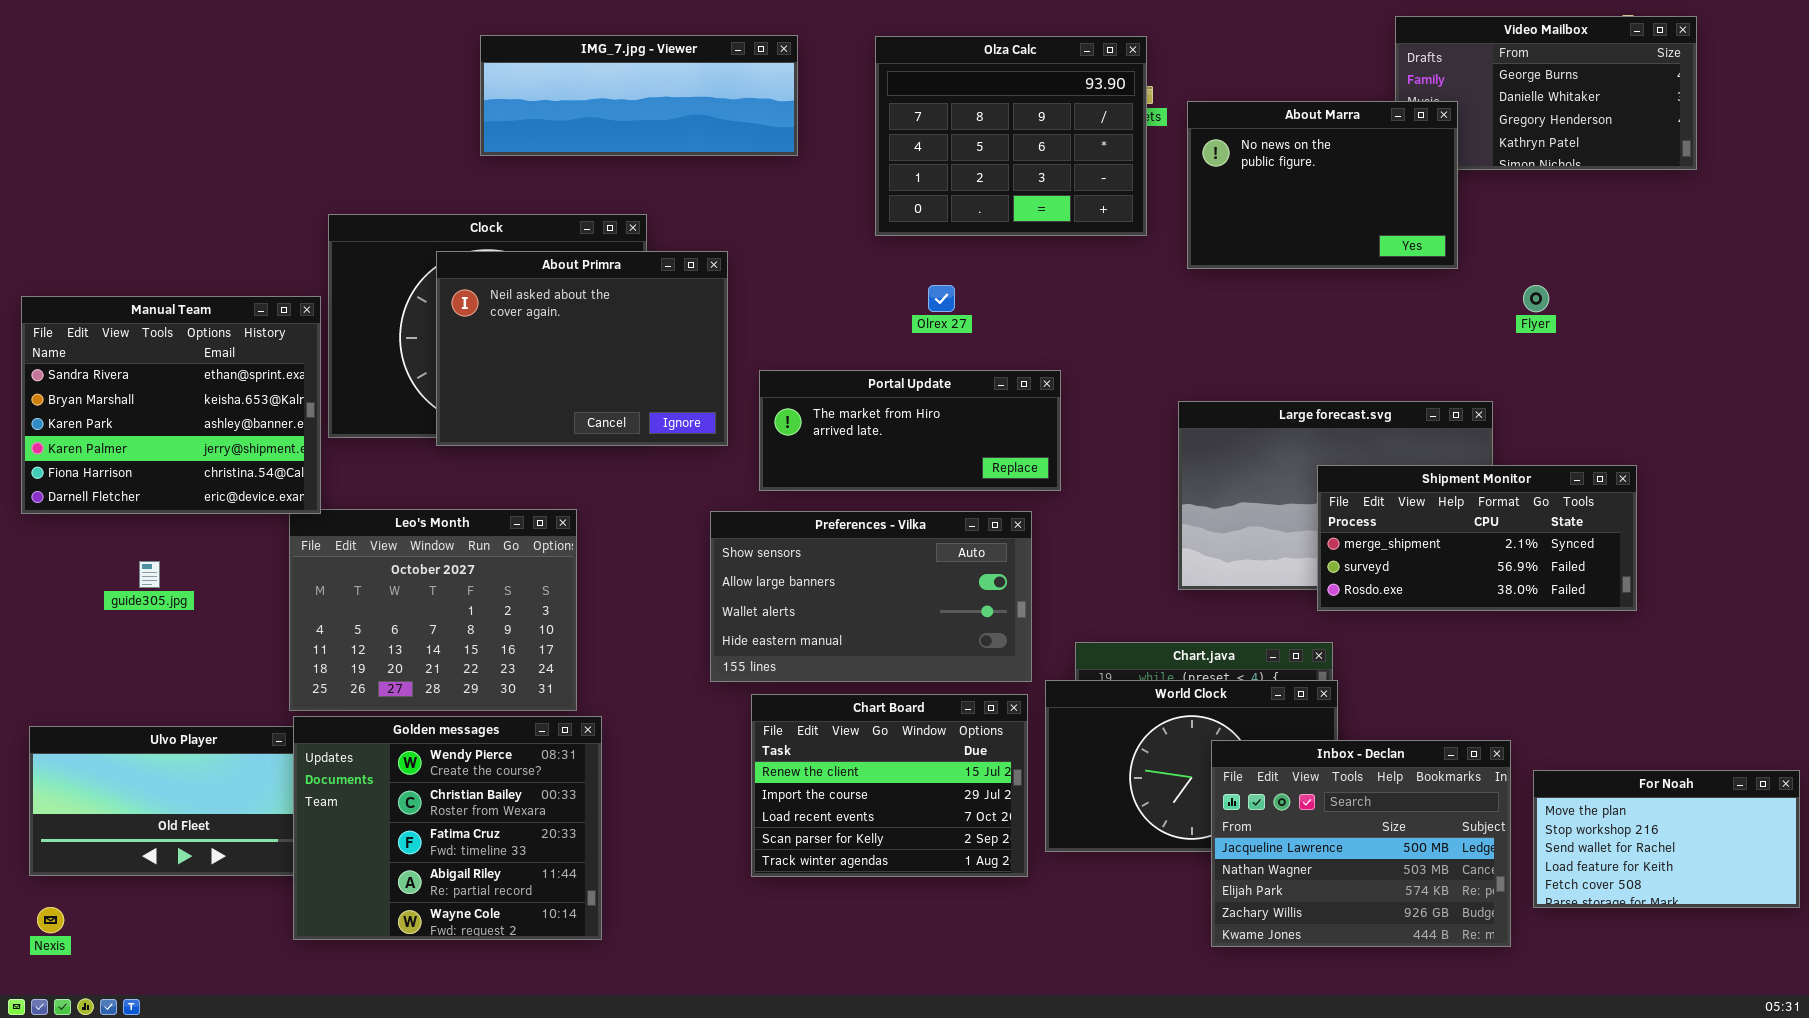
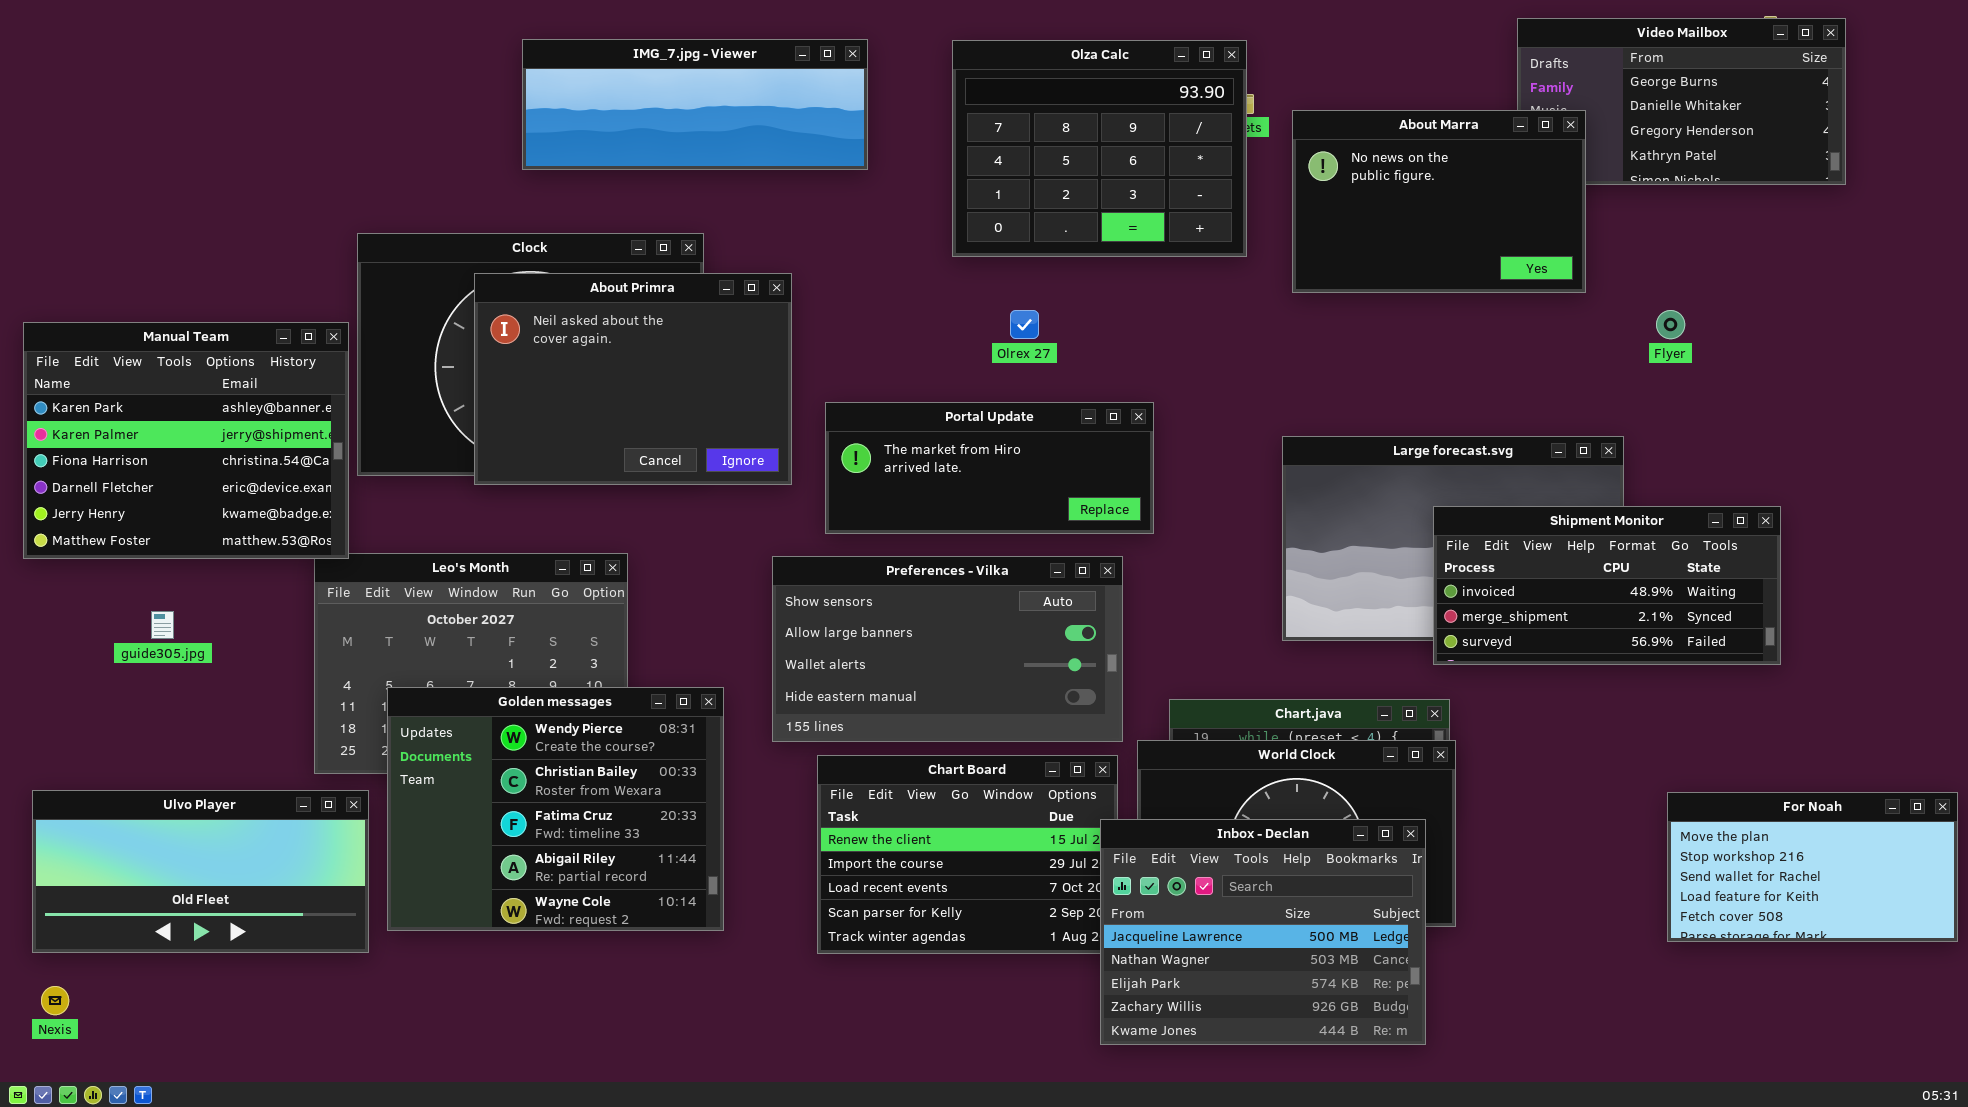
Manual Team: [21,296,321,514] -> [23,322,349,559], scrolled down 2 rows
Shipment Monitor: [1317,465,1637,611] -> [1433,506,1781,665], scrolled up 1 row
Golden messages: [293,716,602,940] -> [387,687,724,931], moved
Inbox - Declan: [1211,740,1511,947] -> [1100,819,1426,1045], moved
For Noah: [1533,770,1800,908] -> [1667,792,1958,942], moved

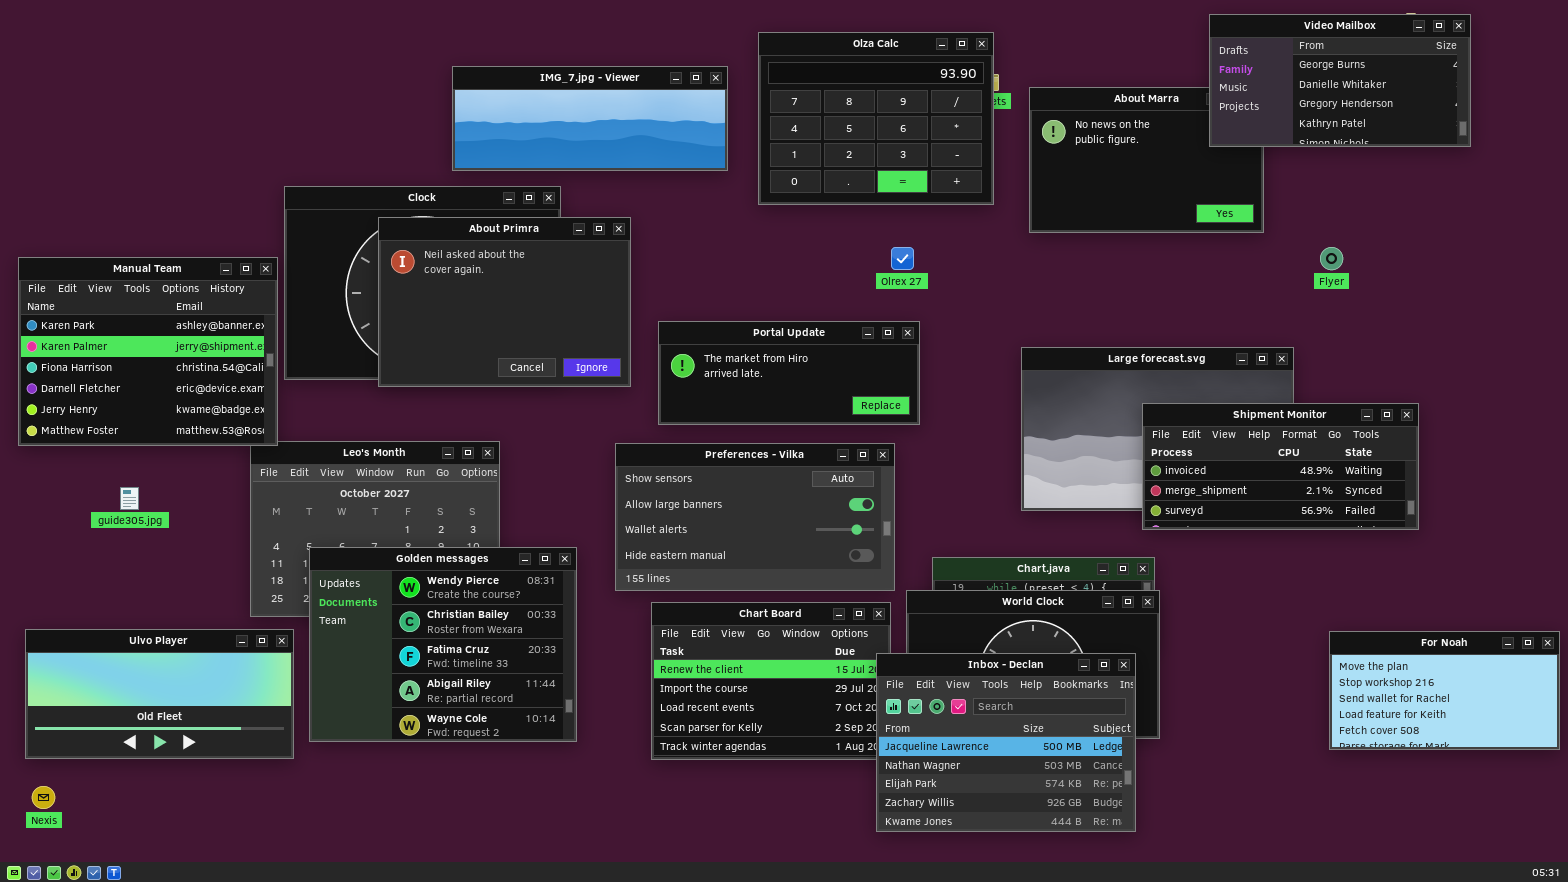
Video Mailbox: [1517,18,1846,185] -> [1209,14,1471,147], raised
IMG_7.jpg - Viewer: [522,39,868,170] -> [452,66,728,171], moved
Olrex 27: [1010,310,1039,339] -> [891,247,914,270], moved

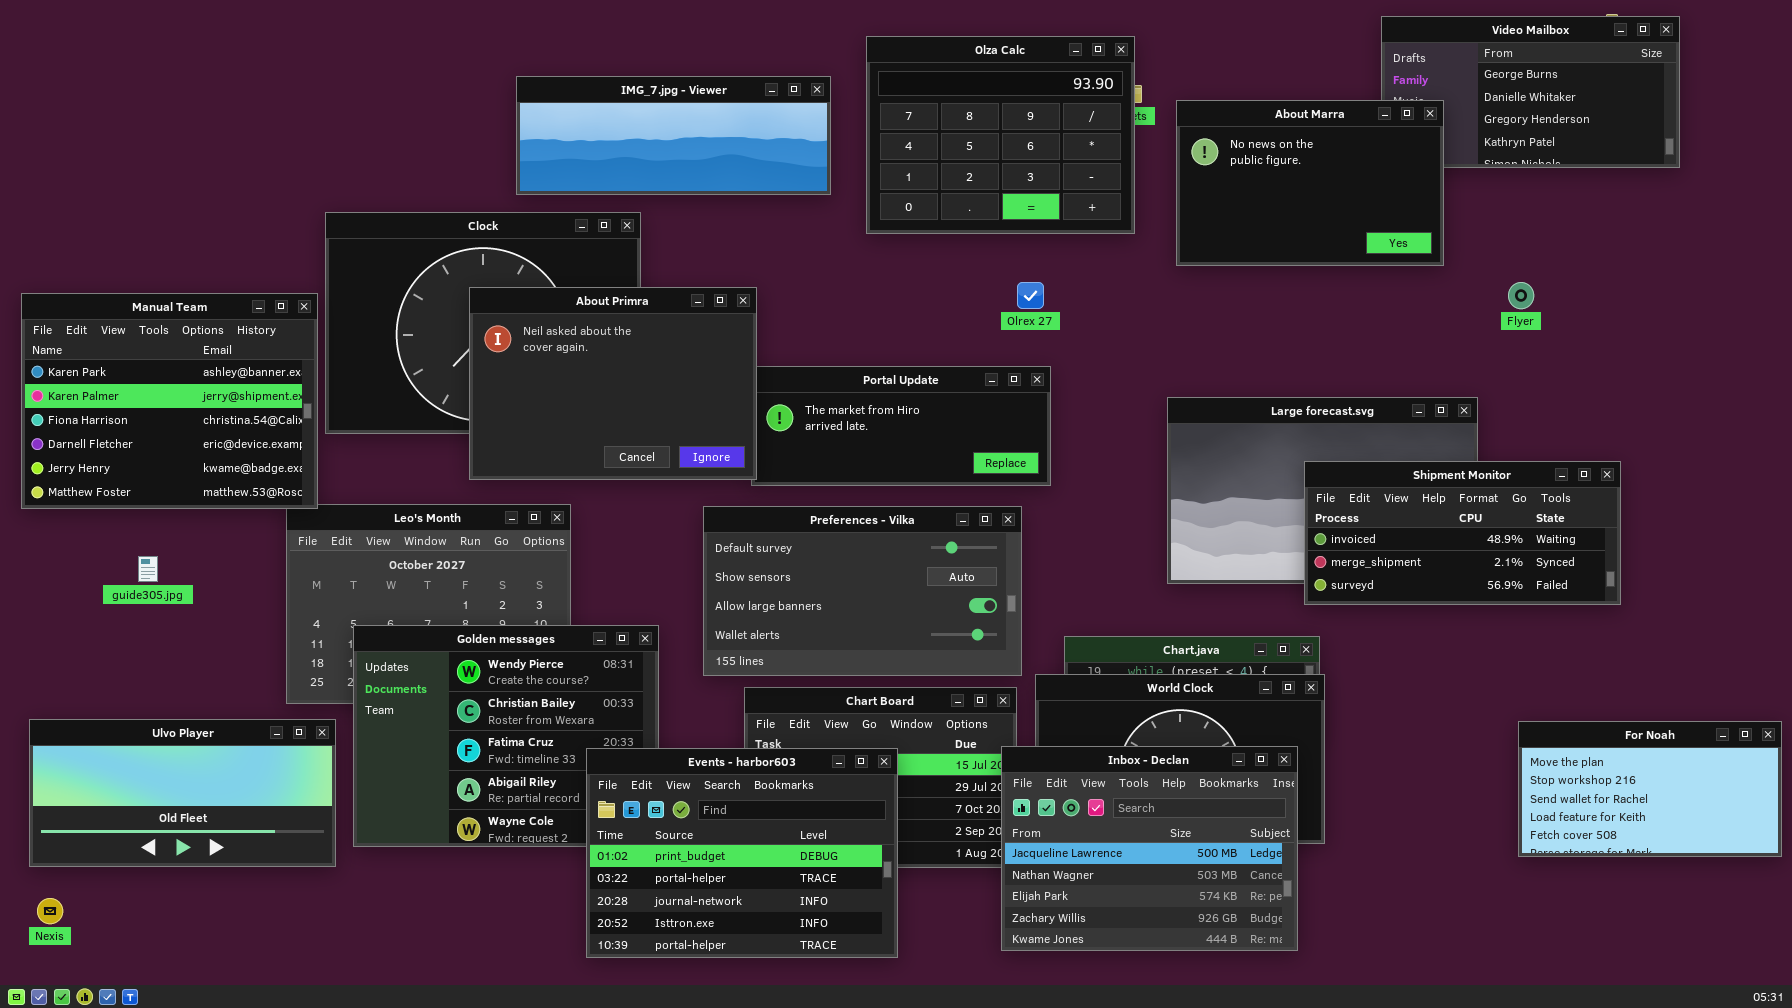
About Marra: [1029,87,1264,233] -> [1176,100,1444,266], raised
About Primra: [378,217,631,387] -> [469,287,757,480], moved
Preferences - Vilka: [615,443,895,591] -> [703,506,1022,676], scrolled up 1 row
Events - harbor603: none -> [586,748,898,958], opened

